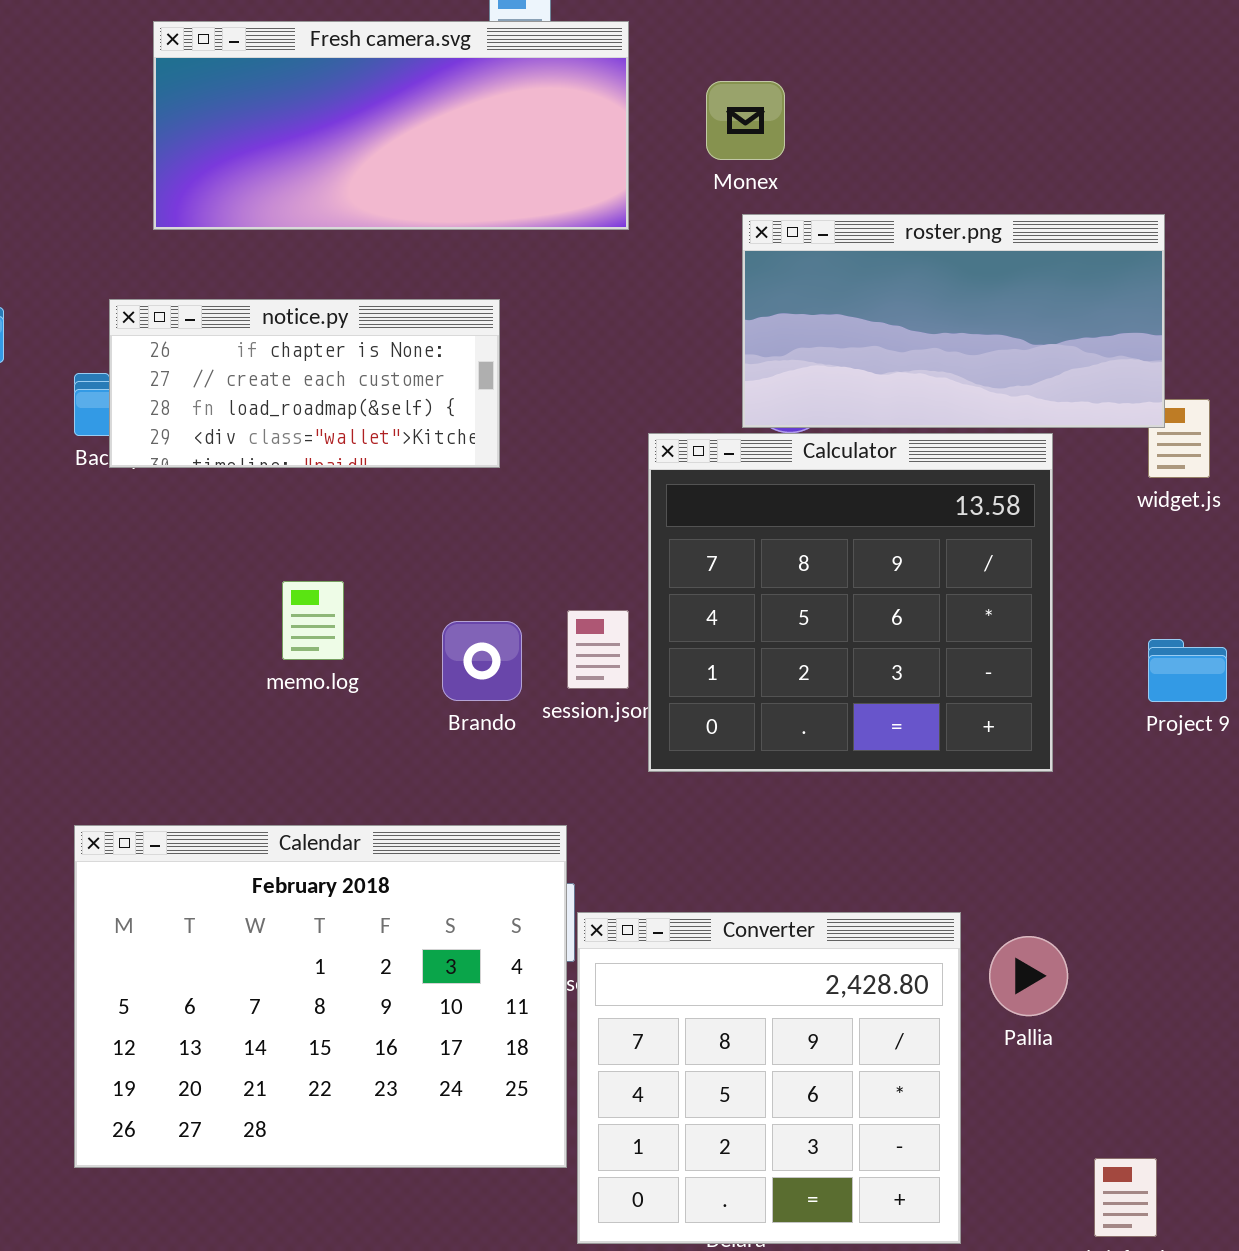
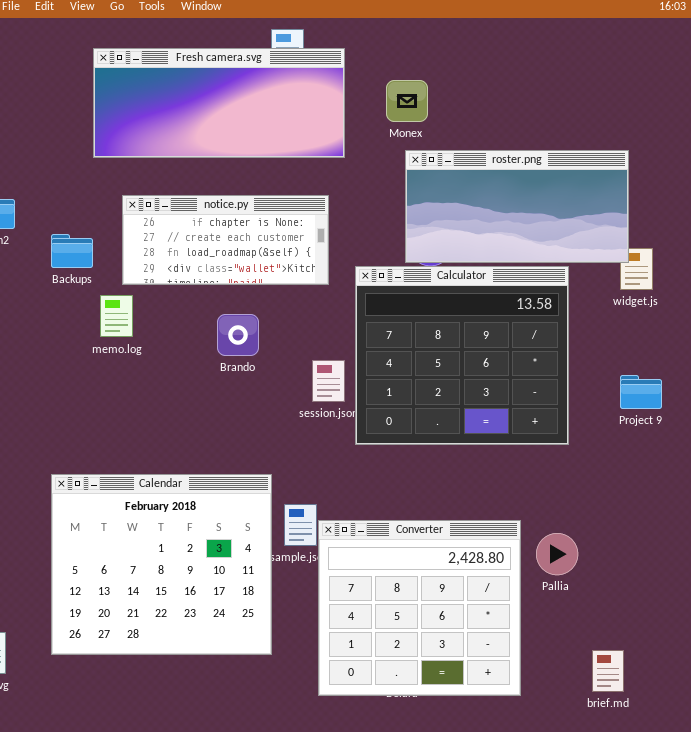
notice.py: [109,299,500,468] -> [122,195,329,285], moved
memo.log: [282,581,344,660] -> [100,295,133,337], moved
Brando: [442,621,522,701] -> [217,314,259,356], moved
Calendar: [74,825,567,1168] -> [51,474,272,655], resized

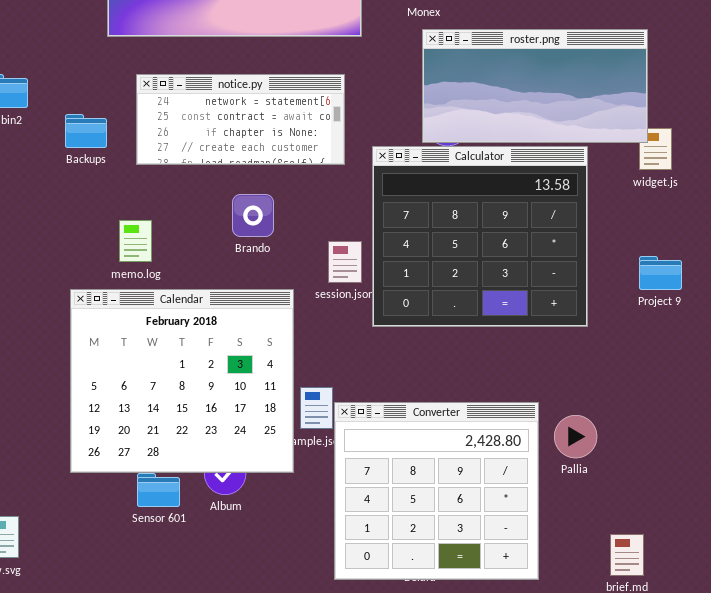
notice.py: [122,195,329,285] -> [136,74,345,165], scrolled up 2 rows
memo.log: [100,295,133,337] -> [119,220,152,262], moved
Calendar: [51,474,272,655] -> [70,289,294,473], moved

